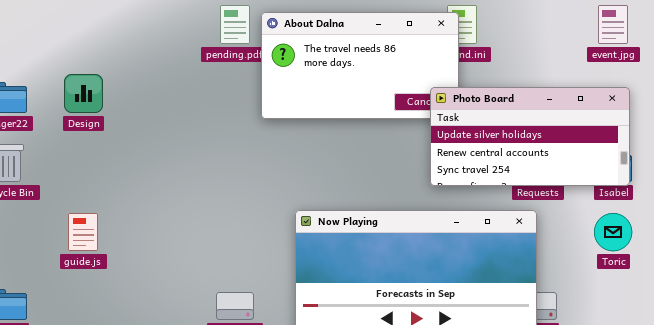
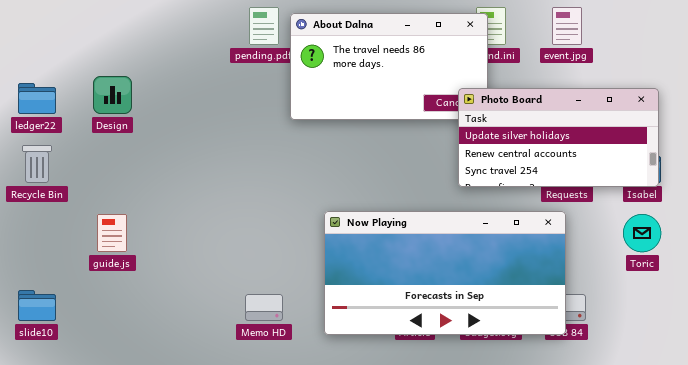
event.jpg: [598,5,628,44] -> [552,7,582,45], moved

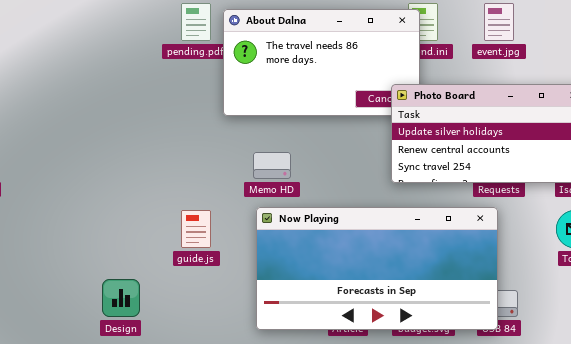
Design: [93,76,132,114] -> [102,279,140,317], moved
guide.js: [97,214,127,252] -> [181,210,211,248], moved
Memo HD: [245,294,283,321] -> [253,152,291,179], moved

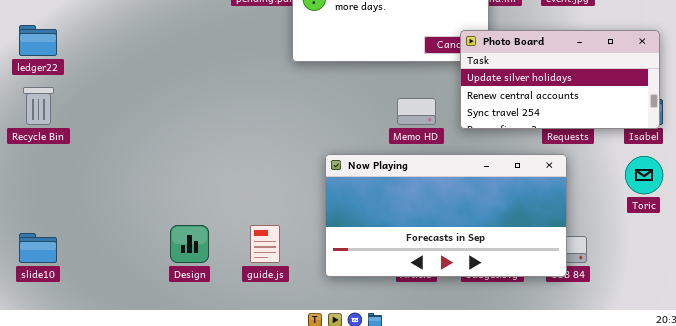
Memo HD: [253,152,291,179] -> [397,98,436,125], moved
guide.js: [181,210,211,248] -> [250,225,280,263], moved

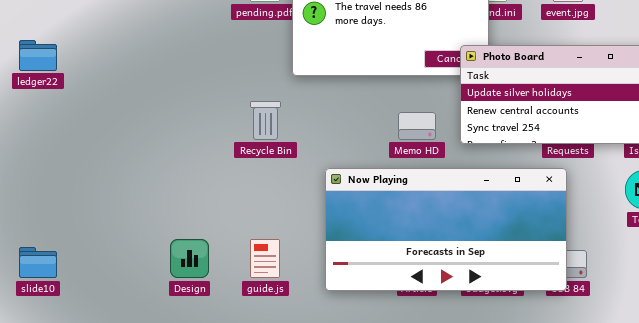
Recycle Bin: [23,87,54,125] -> [250,101,281,140], moved

